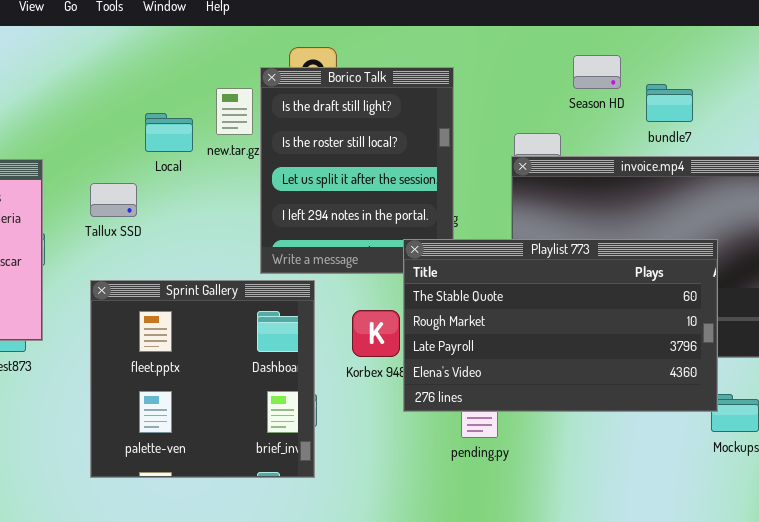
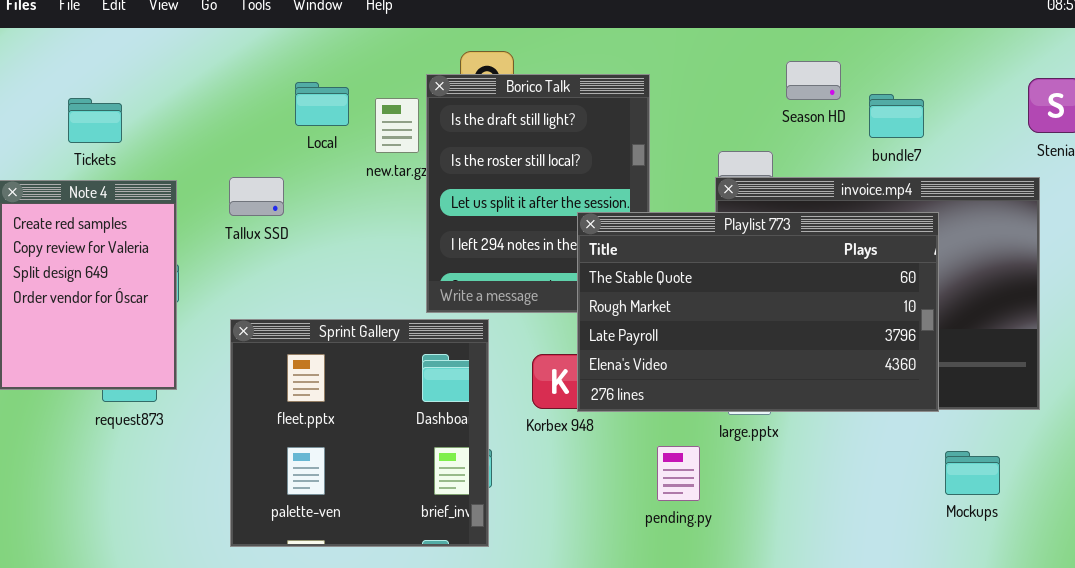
Local: [145,113,193,152] -> [295,82,349,126], moved
Tallux SSD: [90,183,137,217] -> [229,177,284,216], moved
Playlist 773: [403,239,718,412] -> [577,212,939,412], moved

